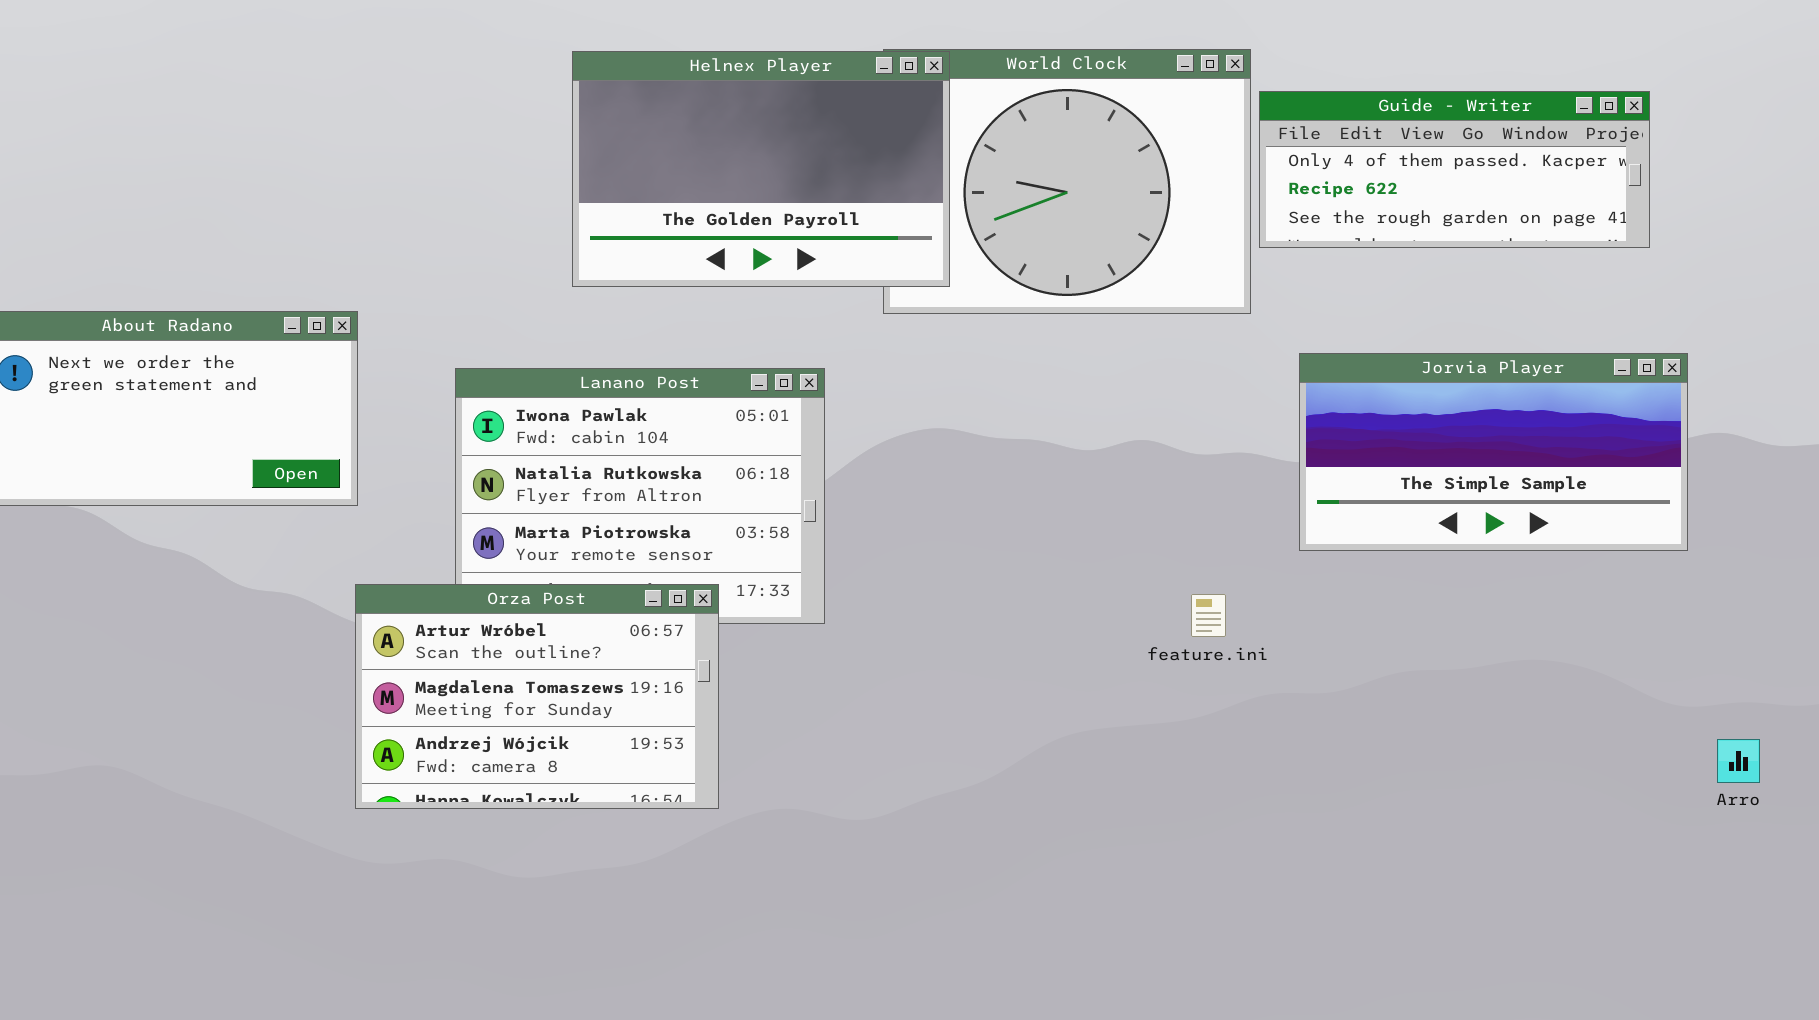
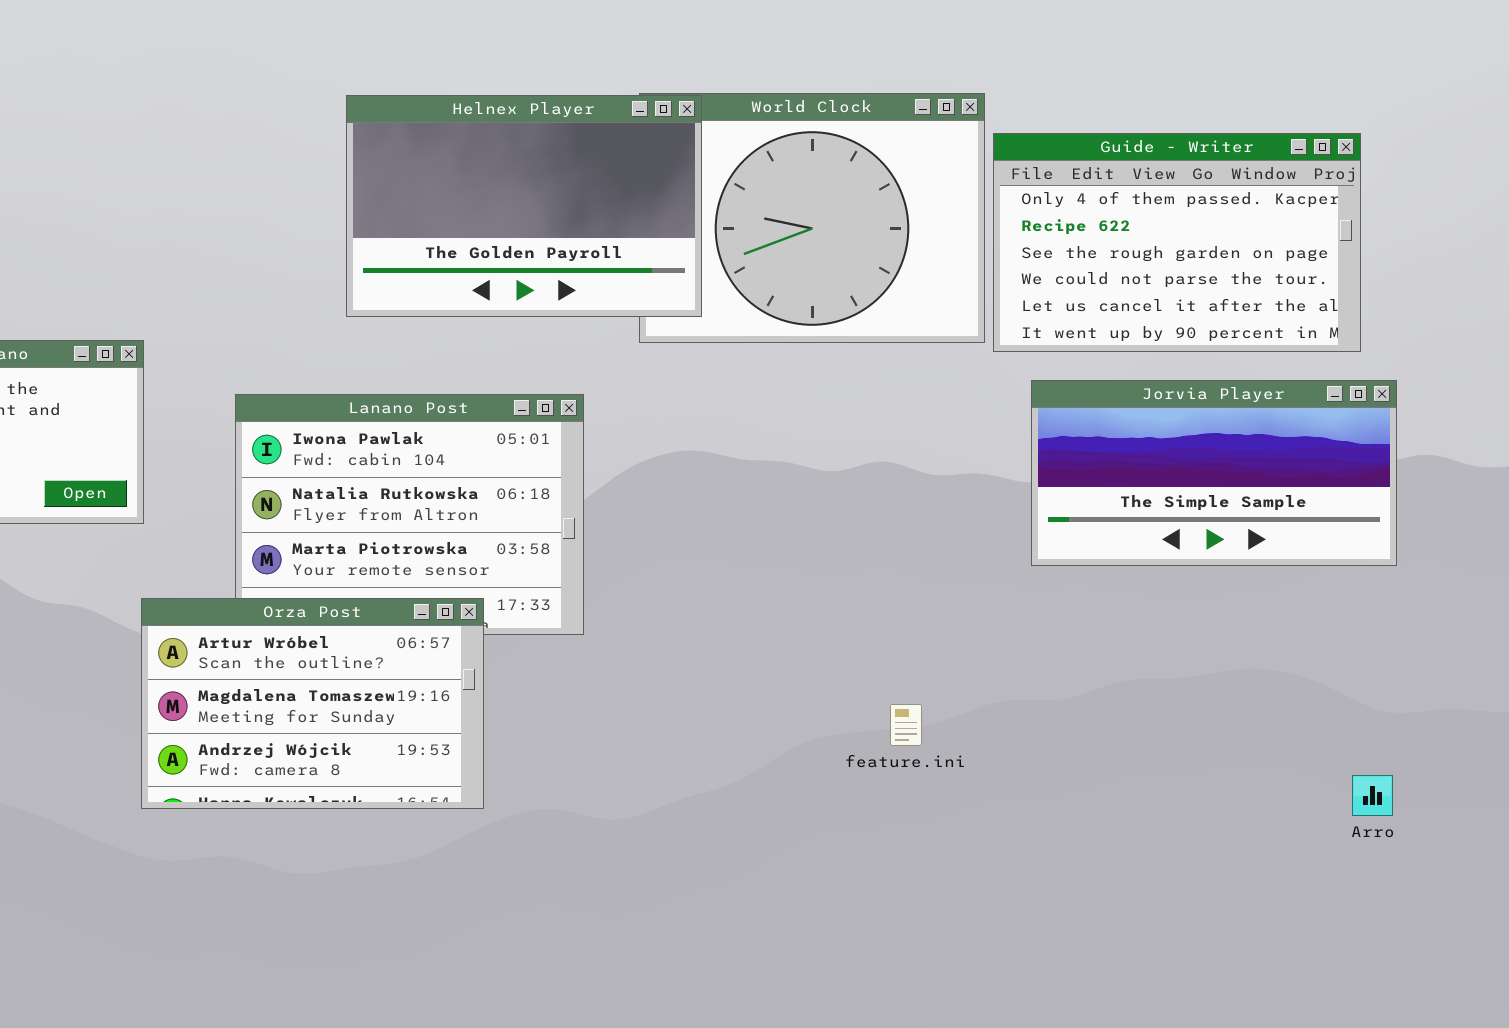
Guide - Writer: [1259,91,1650,248] -> [993,133,1361,352], resized
feature.ini: [1191,594,1226,637] -> [890,704,922,746], moved
Arro: [1717,739,1760,783] -> [1352,775,1393,816], moved

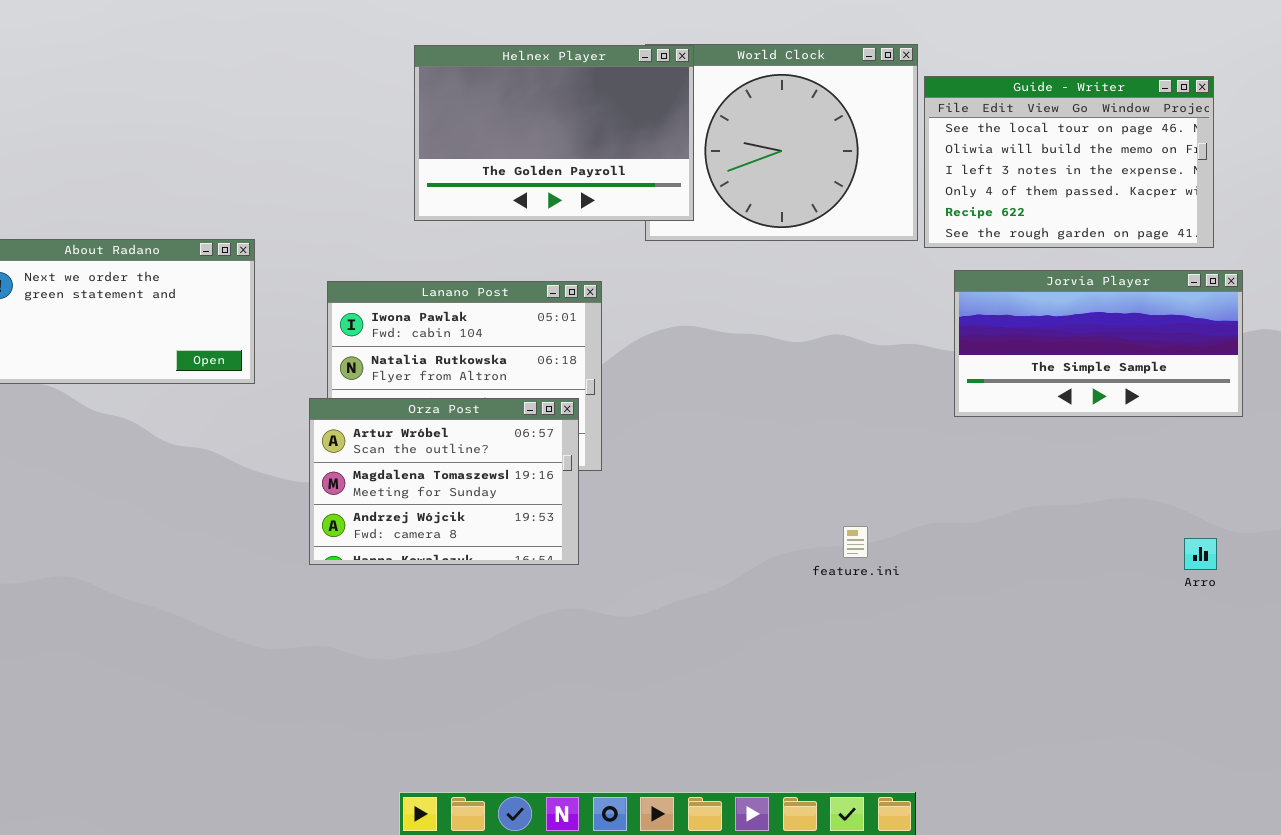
Guide - Writer: [993,133,1361,352] -> [924,76,1214,248], scrolled up 3 rows
Orza Post: [141,598,484,809] -> [309,398,579,565], moved
Arro: [1352,775,1393,816] -> [1184,538,1217,570], moved

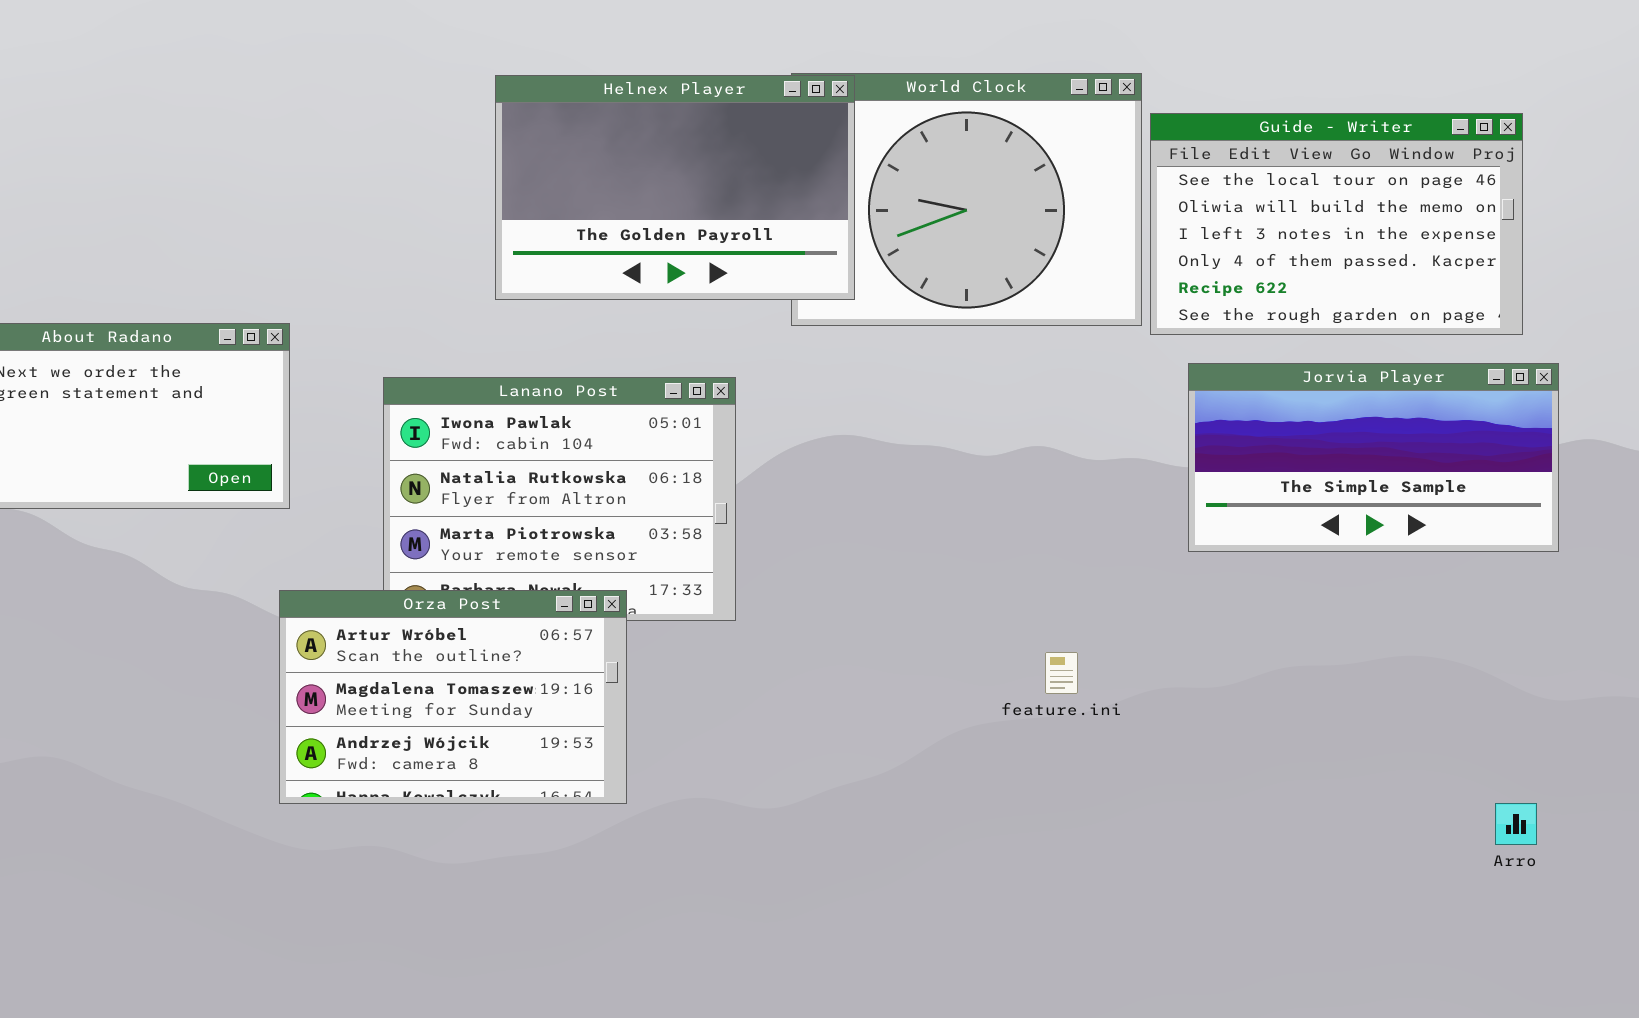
Orza Post: [309,398,579,565] -> [279,590,627,804], moved
feature.ini: [843,526,868,558] -> [1045,652,1078,694], moved
Arro: [1184,538,1217,570] -> [1495,803,1537,845], moved

